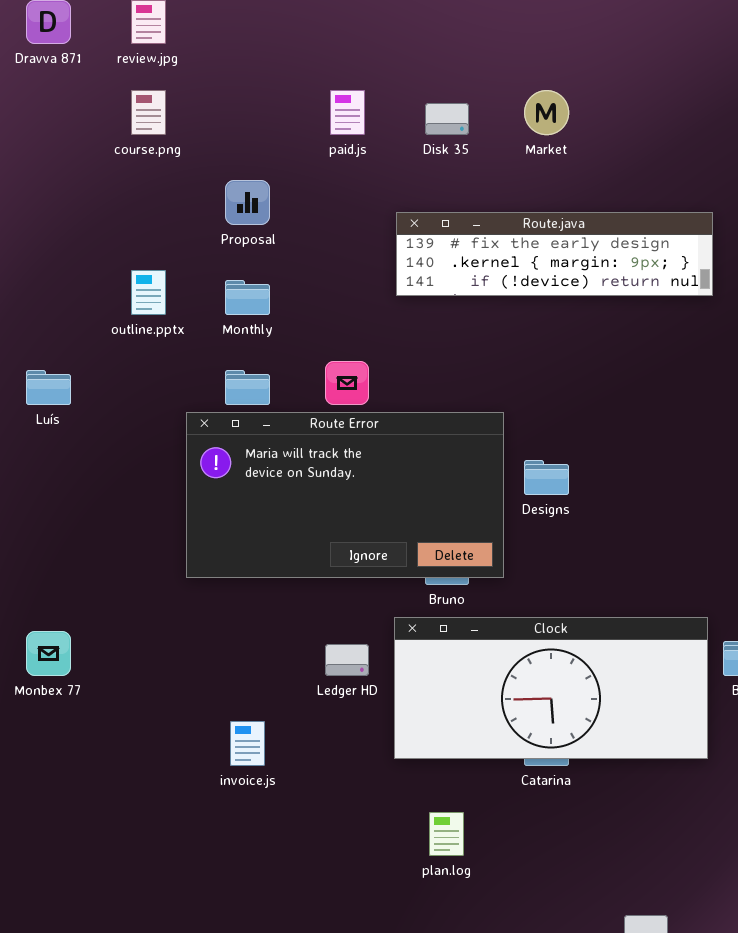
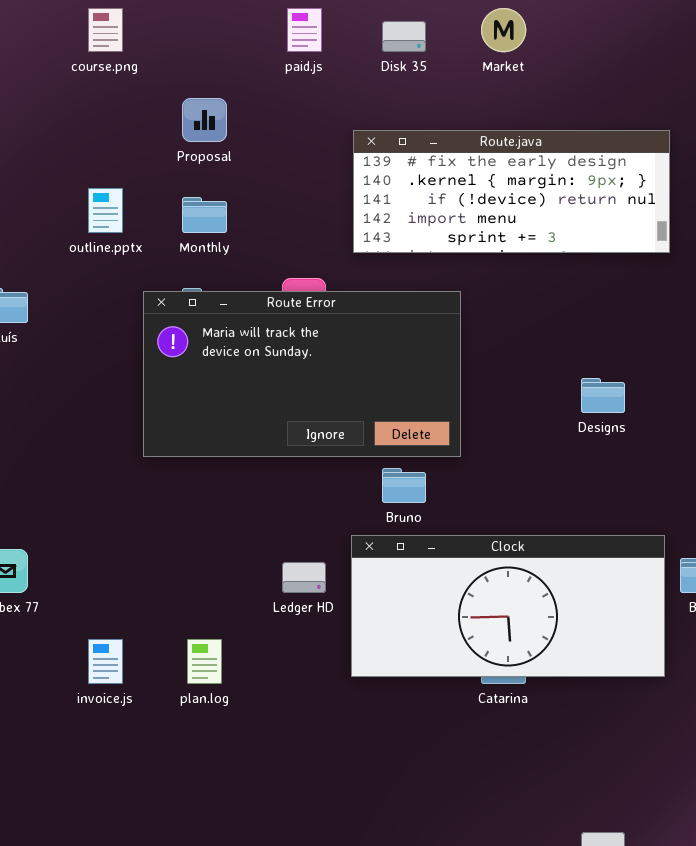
Route.java: [396,212,713,296] -> [353,130,670,253], resized
Route Error: [186,412,504,578] -> [143,291,461,457], moved
Designs: [524,460,569,495] -> [581,378,625,413], moved
invoice.js: [230,721,265,766] -> [88,639,123,684], moved
plan.log: [429,812,464,856] -> [187,639,222,684], moved

